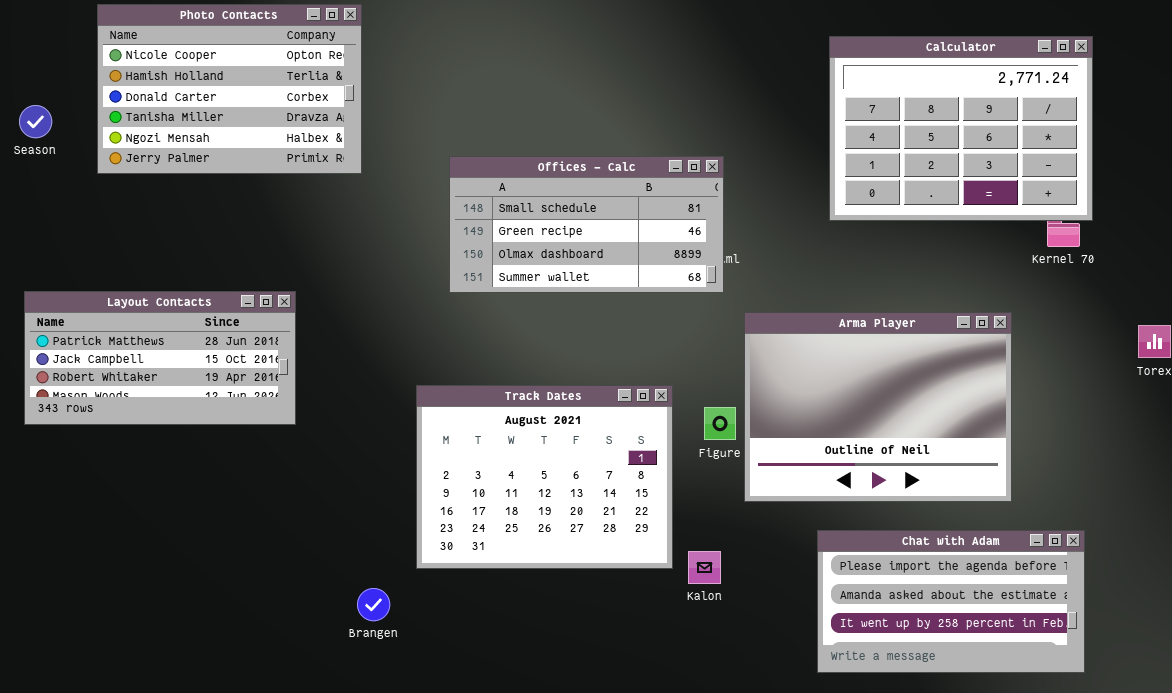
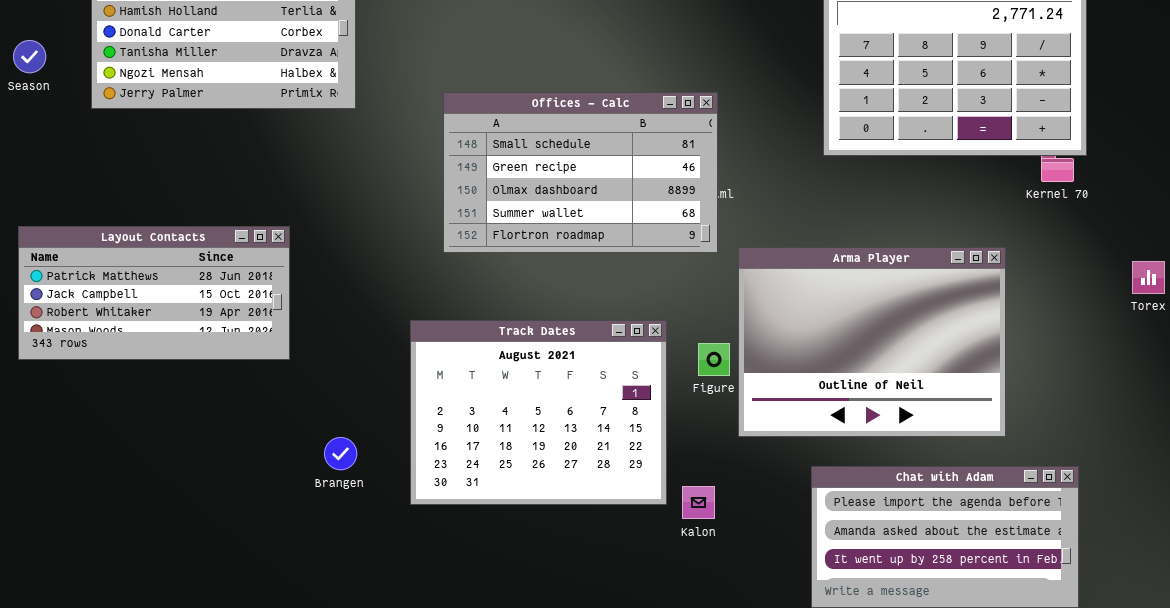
Offices - Calc: [449,156,724,293] -> [443,92,718,253], resized
Brangen: [357,588,390,621] -> [324,437,357,470], moved

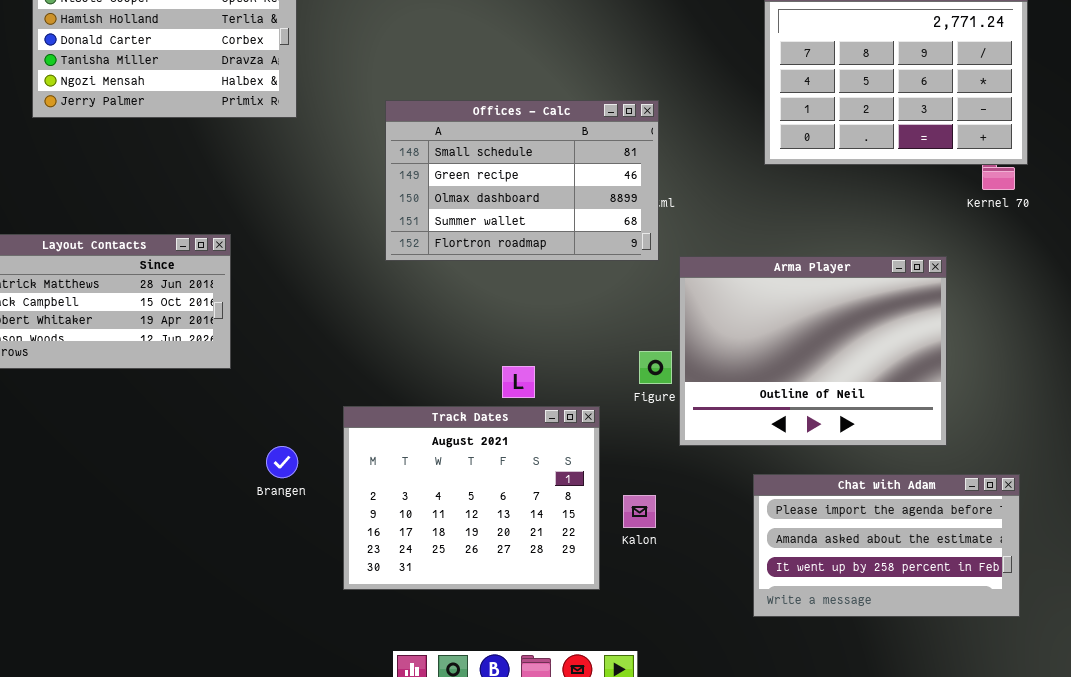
Track Dates: [410,320,667,505] -> [343,406,600,590], moved

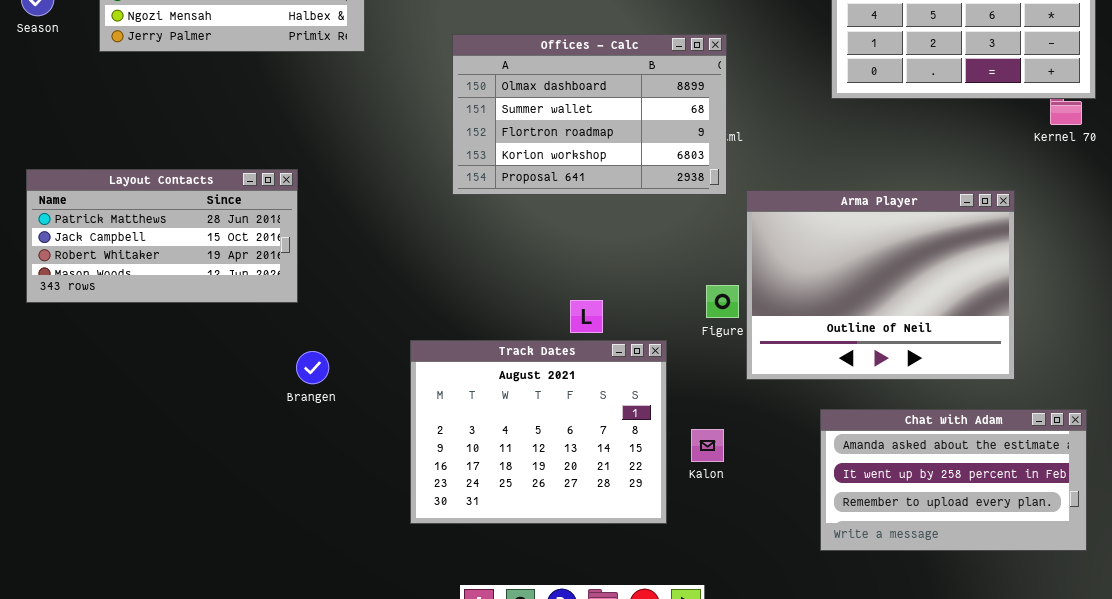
Offices - Calc: [385,100,659,261] -> [452,34,727,195], scrolled down 2 rows
Brangen: [266,446,298,478] -> [296,351,329,384], moved
Chat with Adam: [753,474,1020,617] -> [820,409,1087,551], scrolled down 1 row

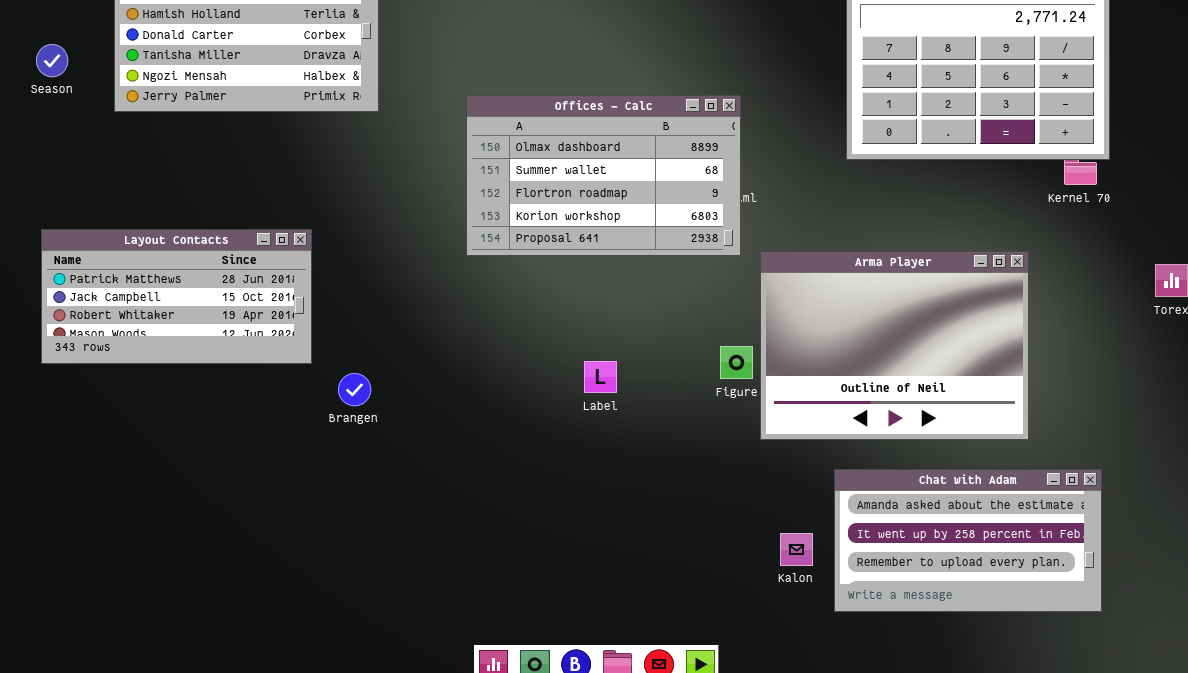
Track Dates: [410,340,667,524] -> none, closed
Brangen: [296,351,329,384] -> [338,373,371,406], moved
Kalon: [691,429,724,462] -> [780,533,813,566], moved

